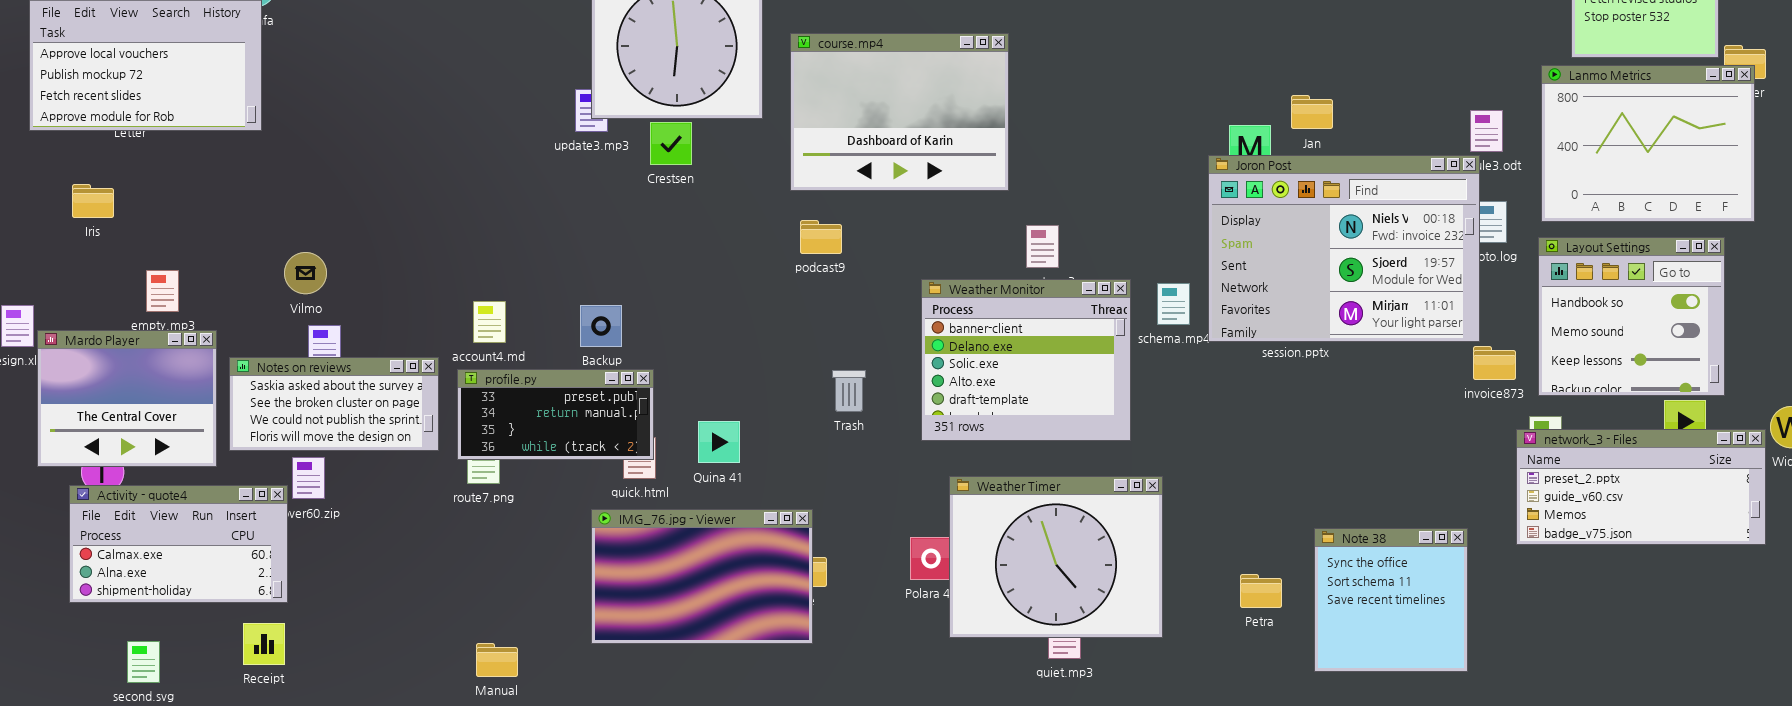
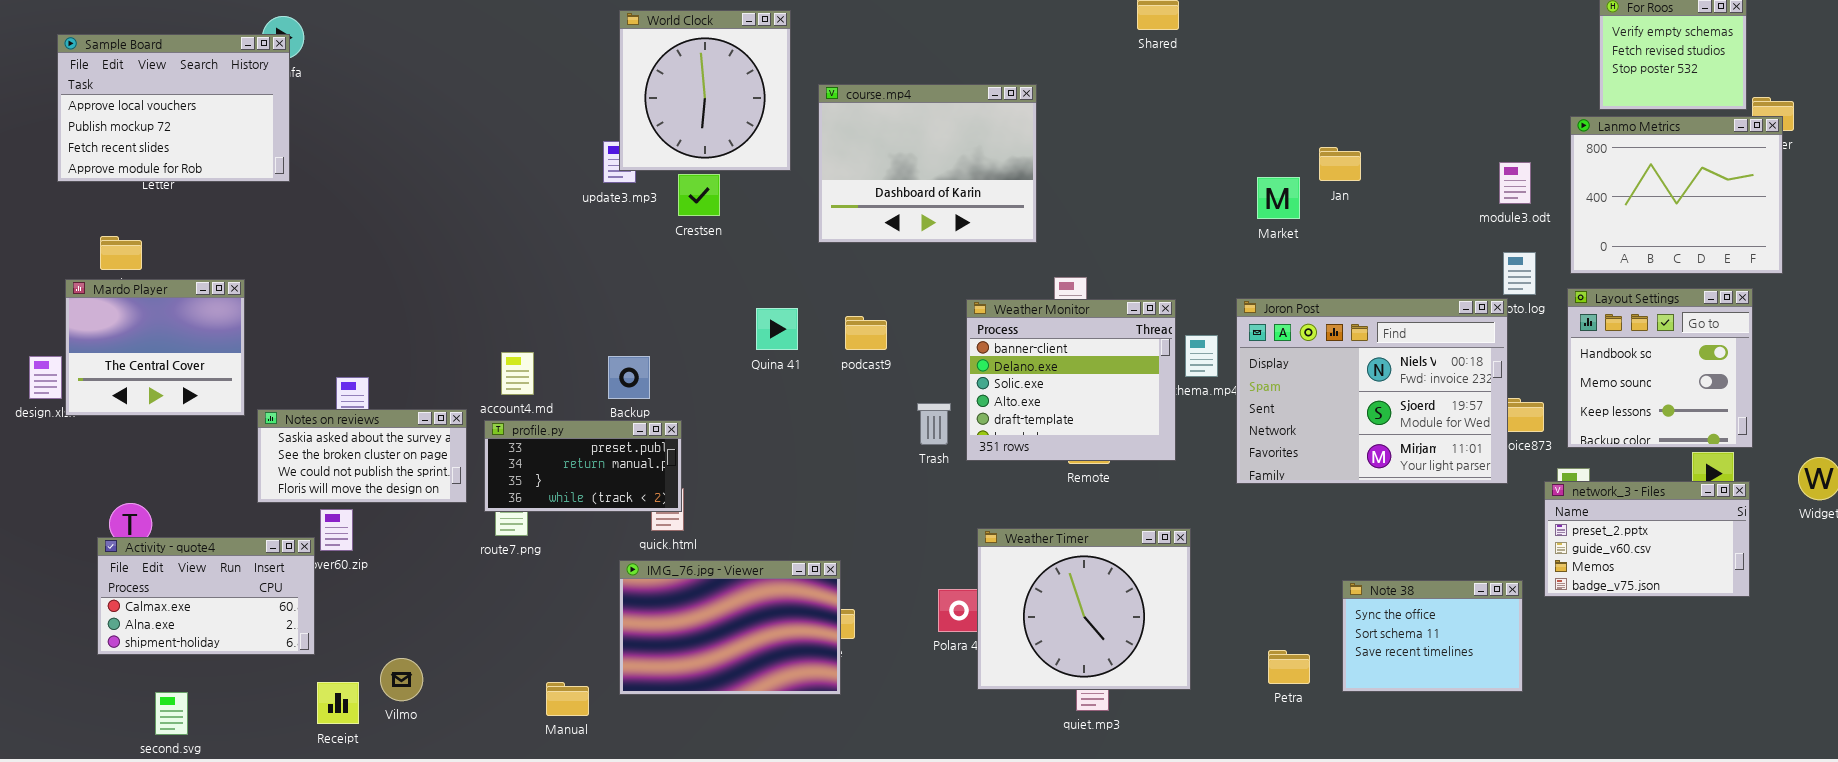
Joron Post: [1208,155,1480,342] -> [1236,298,1508,484], moved
podcast9: [800,220,842,254] -> [845,316,887,350], moved
Vilmo: [284,252,327,294] -> [380,658,423,701], moved
Weather Monitor: [921,279,1131,441] -> [966,299,1176,461], moved
Mardo Player: [37,330,217,467] -> [65,279,245,416], moved
Trash: [832,370,866,412] -> [917,403,951,445], moved
Quina 41: [698,421,740,463] -> [756,308,798,350], moved
network_3 - Files: [1516,429,1766,545] -> [1544,481,1750,597], resized
Note 38: [1314,528,1468,672] -> [1342,580,1523,692], resized
Petra: [1240,574,1282,608] -> [1268,650,1310,684], moved
Receipt: [243,623,285,665] -> [317,682,359,724], moved
Manual: [476,643,518,677] -> [546,682,589,716], moved

